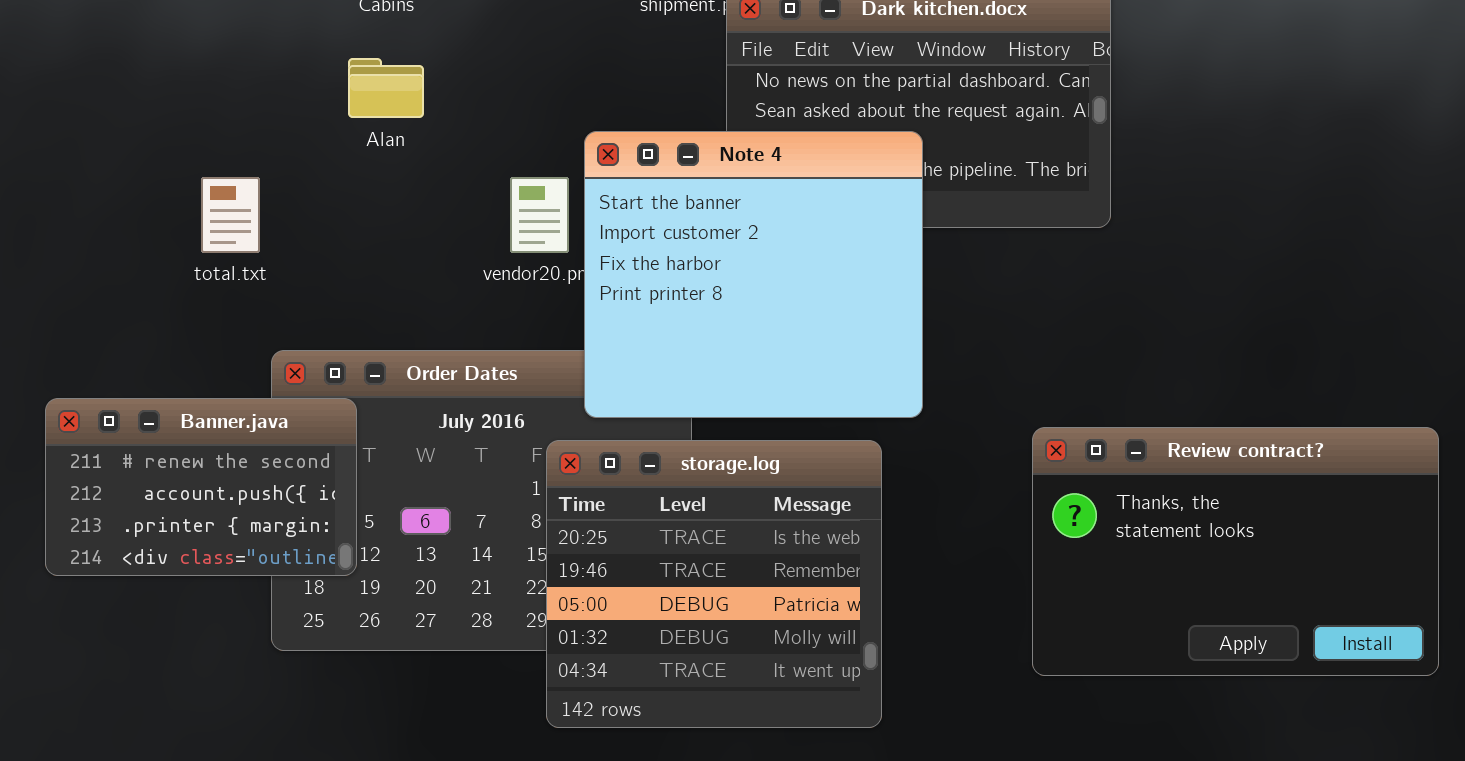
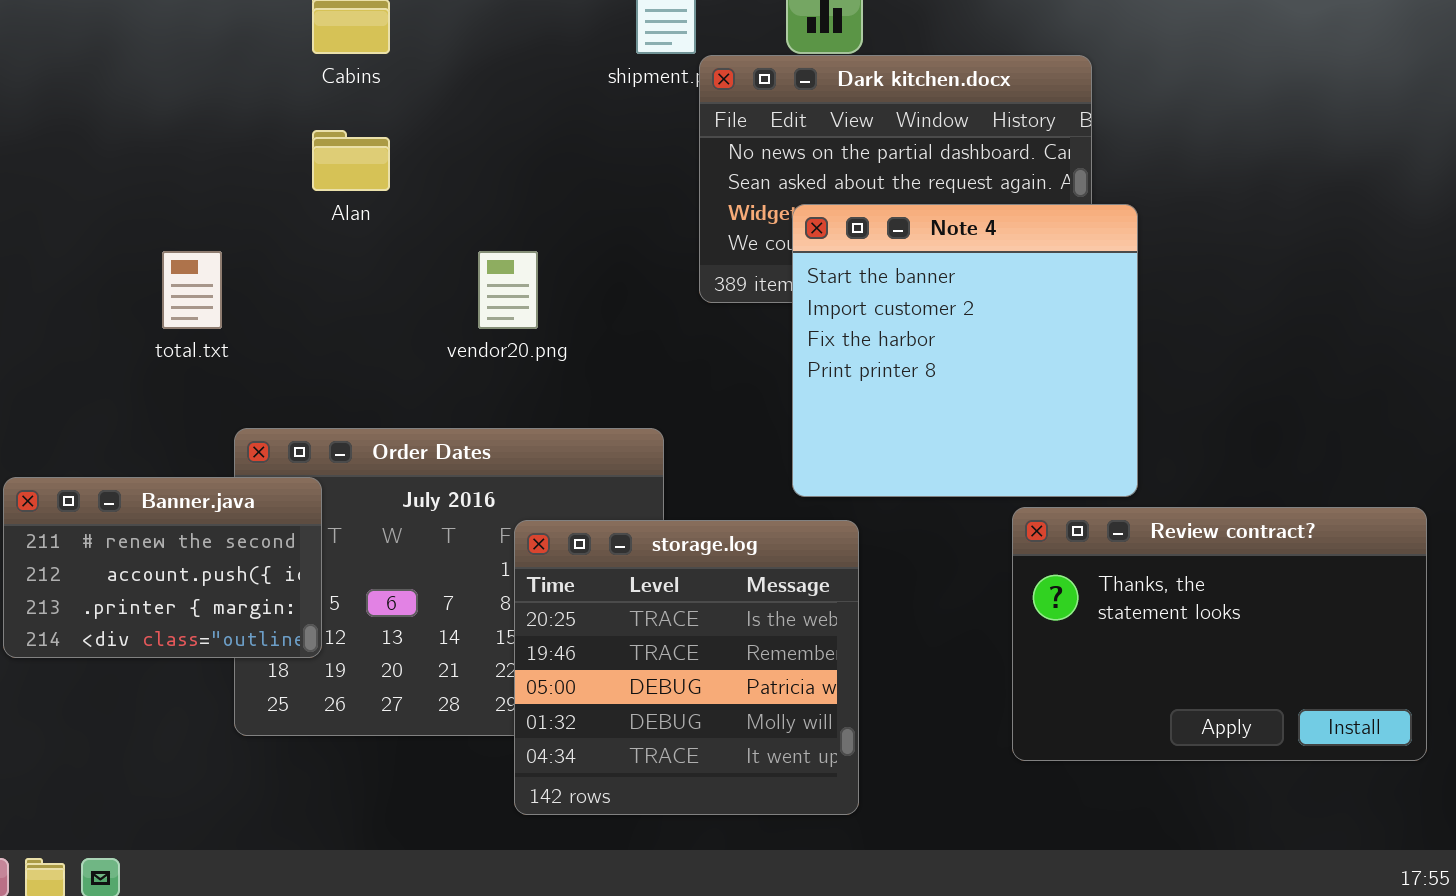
Note 4: [584,131,923,418] -> [792,204,1138,497], moved

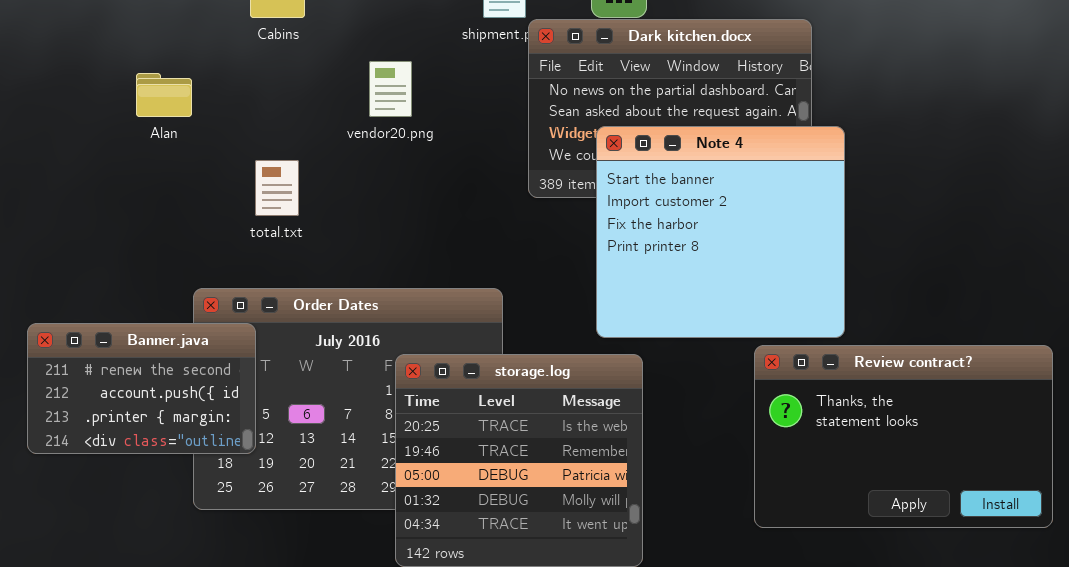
Alan: [312,130,390,191] -> [136,73,192,117], moved
total.txt: [162,251,222,329] -> [255,160,299,216], moved
vendor20.png: [478,251,538,329] -> [369,61,412,117], moved

